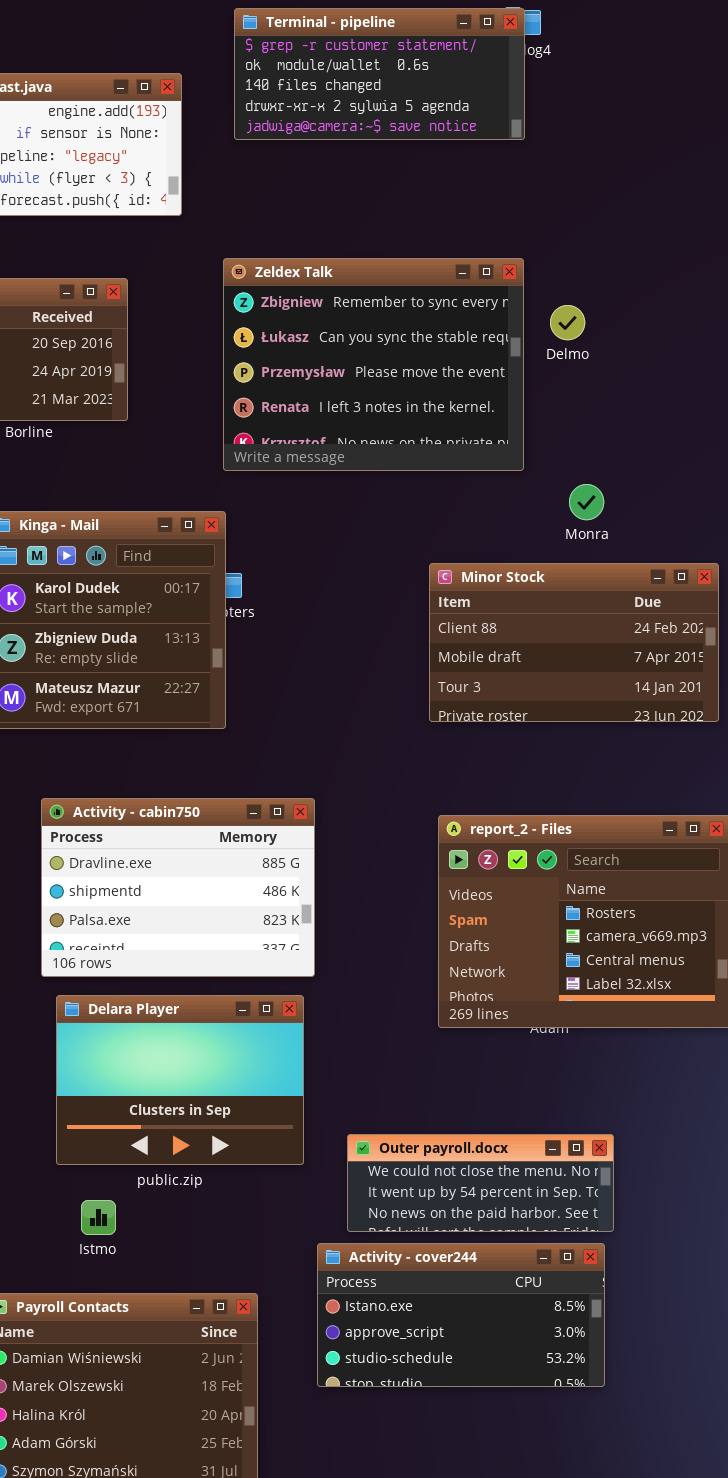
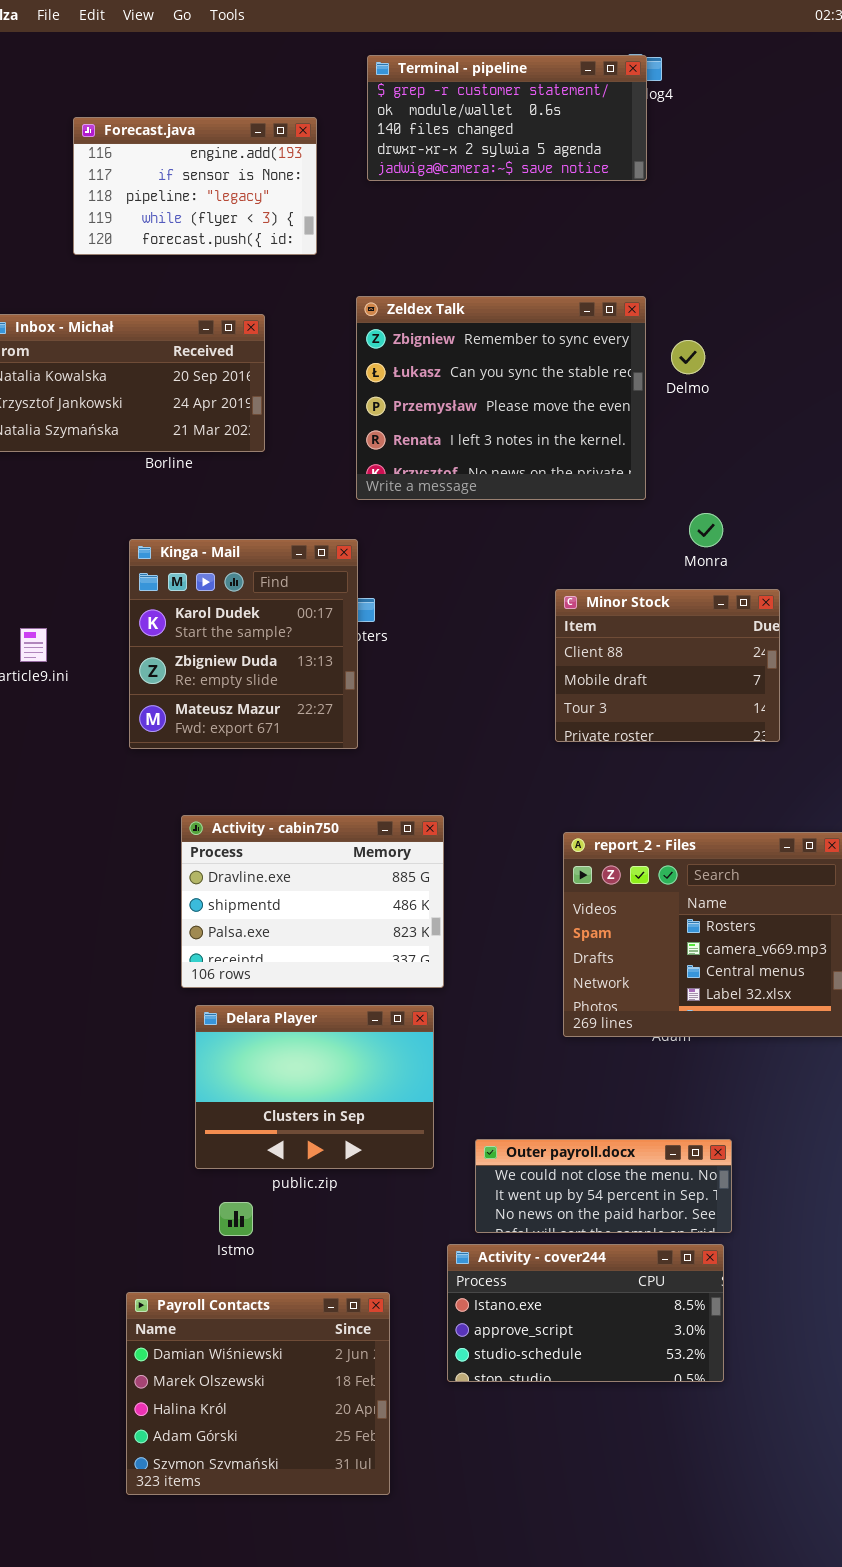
Minor Stock: [429,563,719,722] -> [555,589,780,742], resized

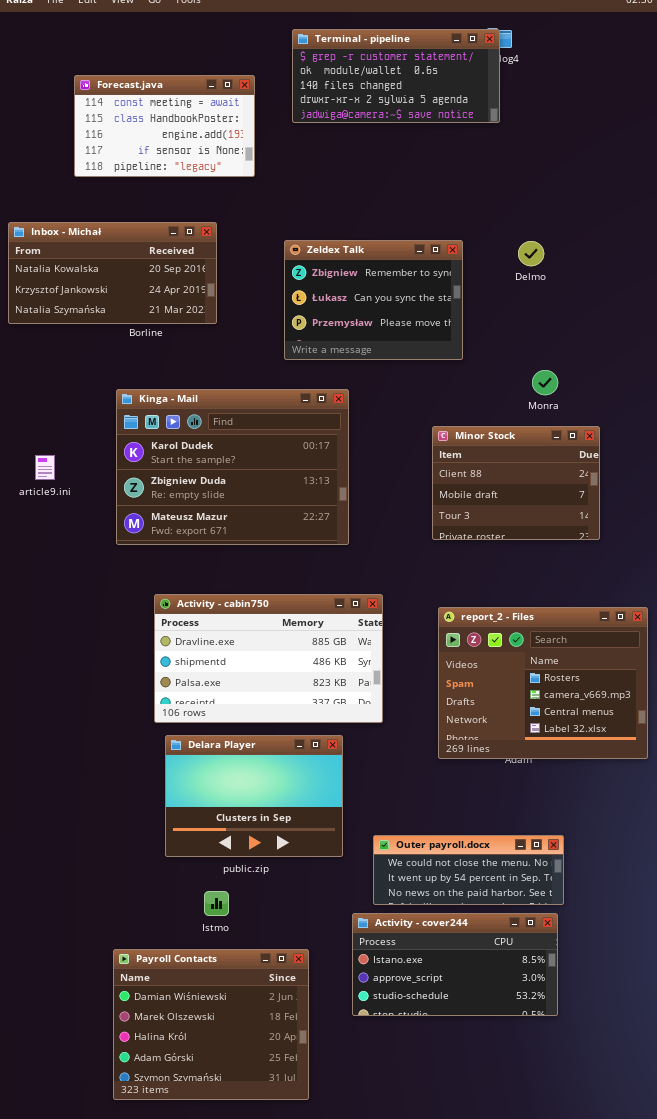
Forecast.java: [73,117,317,255] -> [74,75,255,177], scrolled up 2 rows
Zeldex Talk: [356,296,646,500] -> [284,240,463,360], resized
Kinga - Mail: [129,539,358,749] -> [116,389,349,545], resized
Activity - cabin750: [181,815,444,988] -> [154,594,383,723], resized
Istmo: [219,1202,253,1236] -> [204,891,229,916], moved

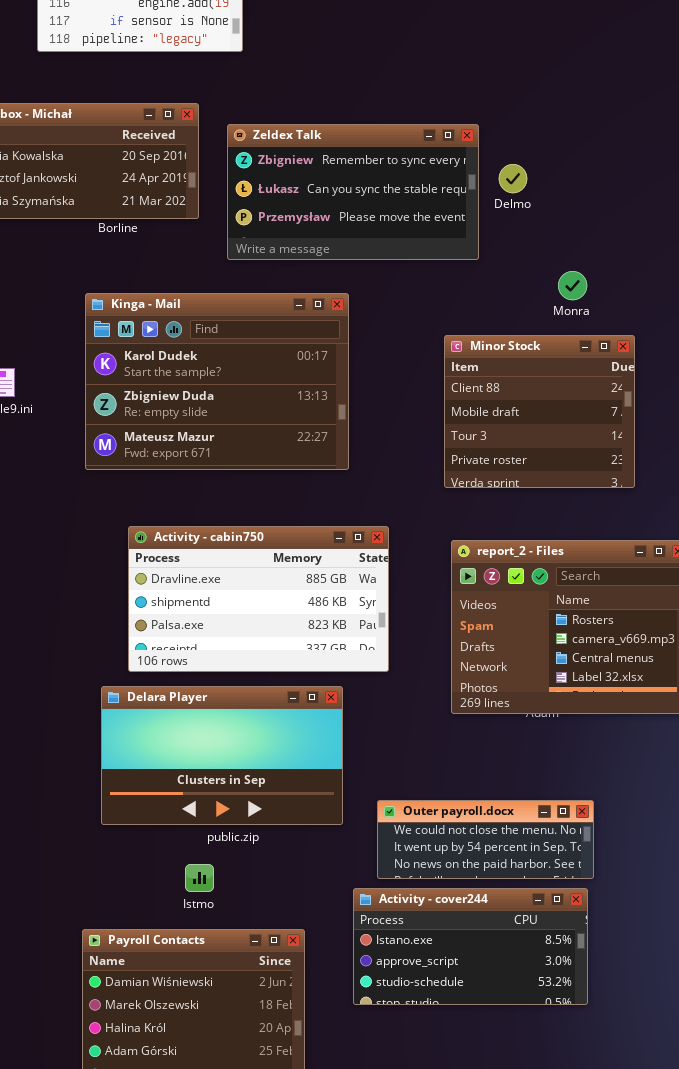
Zeldex Talk: [284,240,463,360] -> [227,124,479,260], resized
Delmo: [518,241,544,266] -> [499,164,527,193], moved
Minor Stock: [432,426,600,540] -> [444,335,635,488], resized
Delara Player: [165,735,343,857] -> [101,686,343,825], resized

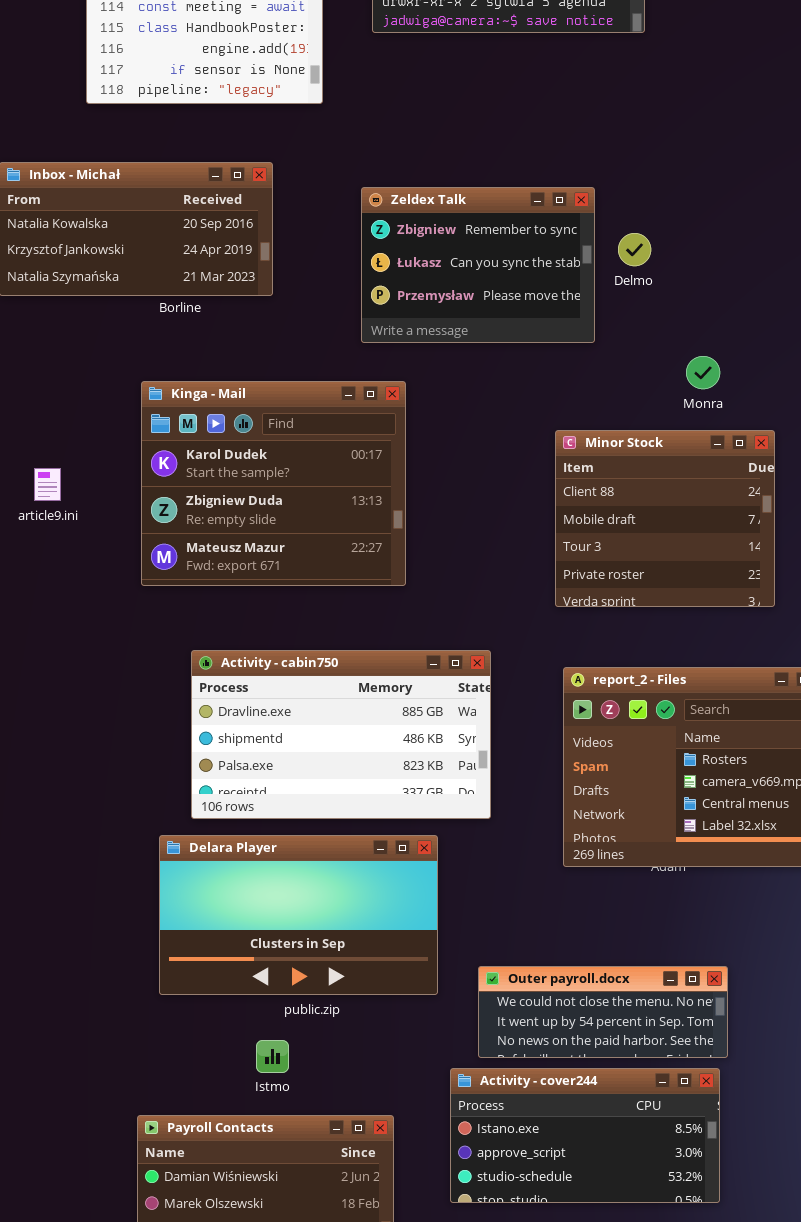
Zeldex Talk: [227,124,479,260] -> [361,187,595,343], resized
Kinga - Mail: [85,293,349,470] -> [141,381,406,586], resized

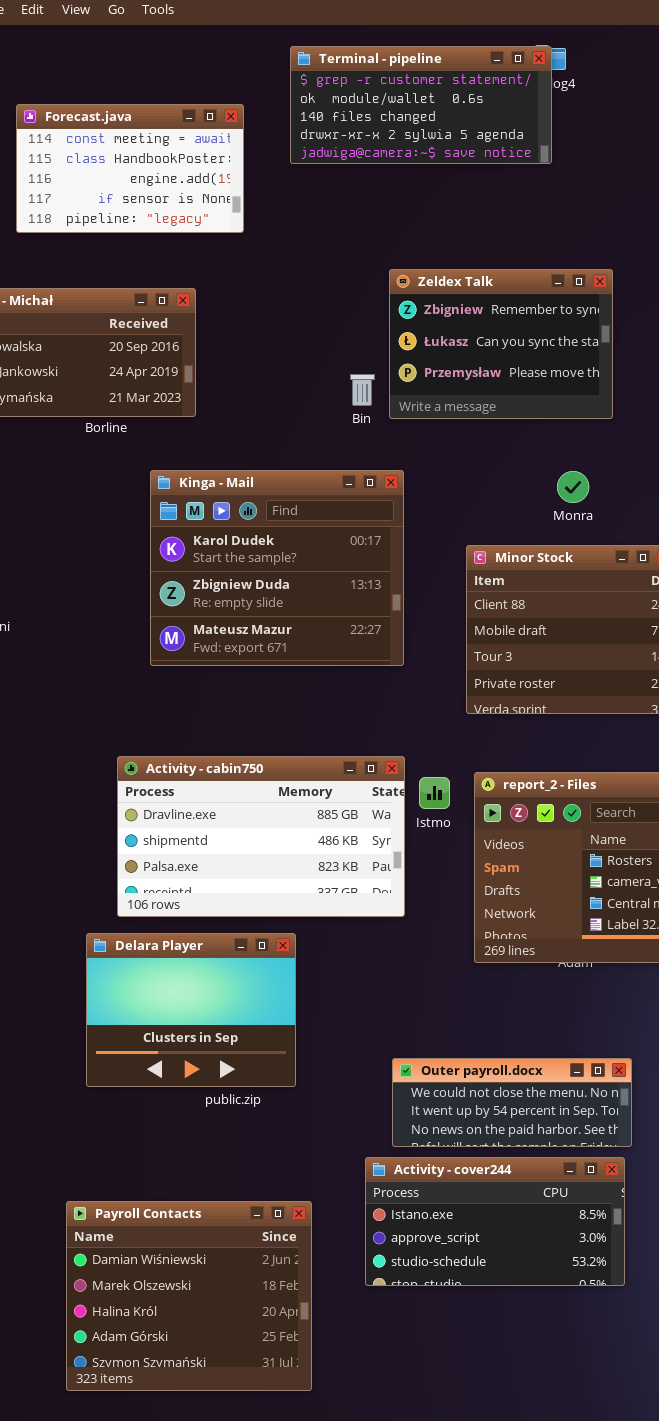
Zeldex Talk: [361,187,595,343] -> [389,269,613,419], moved
Monra: [686,356,720,389] -> [557,471,589,503], moved
Kinga - Mail: [141,381,406,586] -> [150,470,404,666], moved
Delara Player: [159,835,438,995] -> [86,933,296,1087], resized
Istmo: [256,1040,289,1073] -> [419,777,450,809], moved

